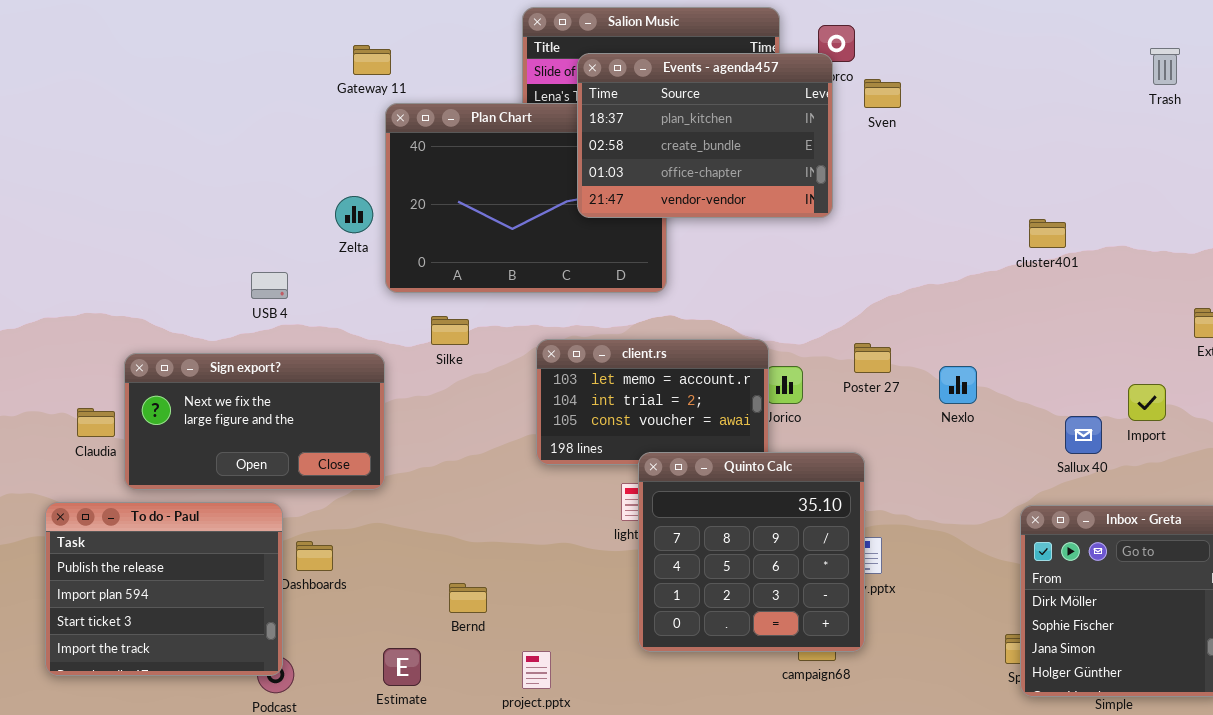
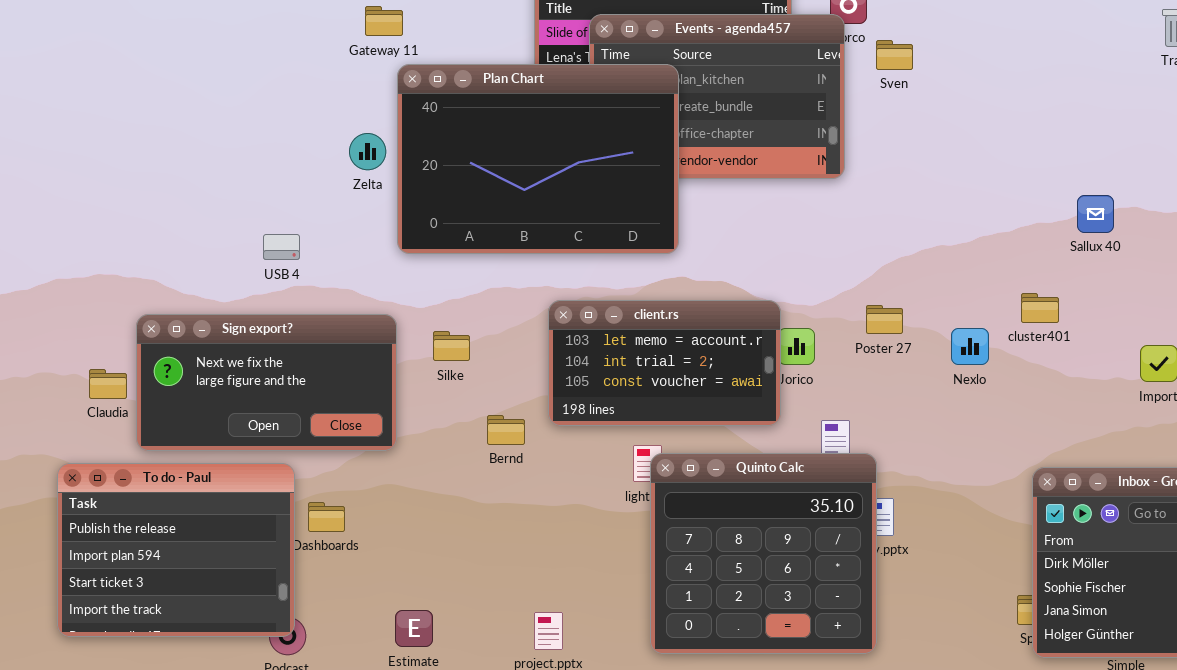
Plan Chart: [385,103,667,293] -> [397,64,679,254], raised
Zelta: [335,196,373,233] -> [349,133,386,170], moved
cluster401: [1029,219,1066,248] -> [1021,293,1059,323], moved
Silke: [431,316,469,345] -> [433,331,470,361], moved
Sallux 40: [1065,416,1102,454] -> [1077,195,1114,233], moved
Quinto Calc: [638,452,865,652] -> [650,453,877,654], moved
Bernd: [449,583,487,613] -> [487,415,525,445], moved

